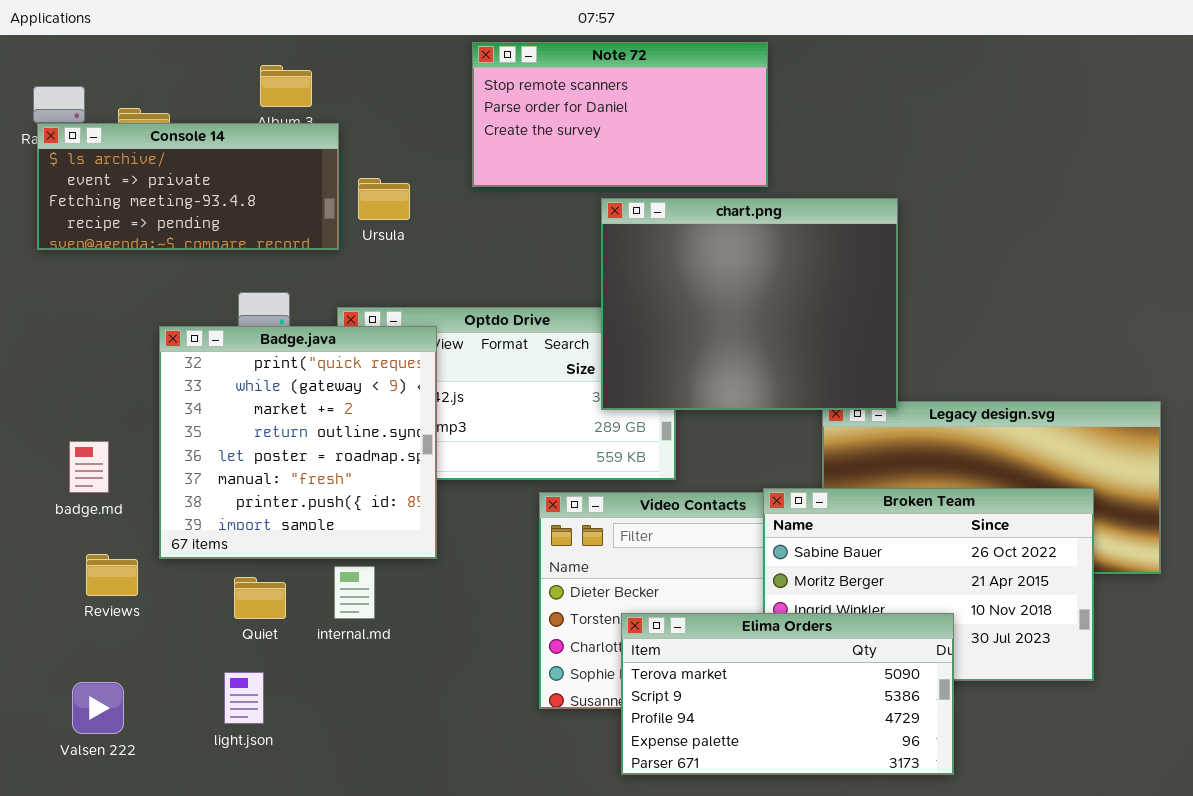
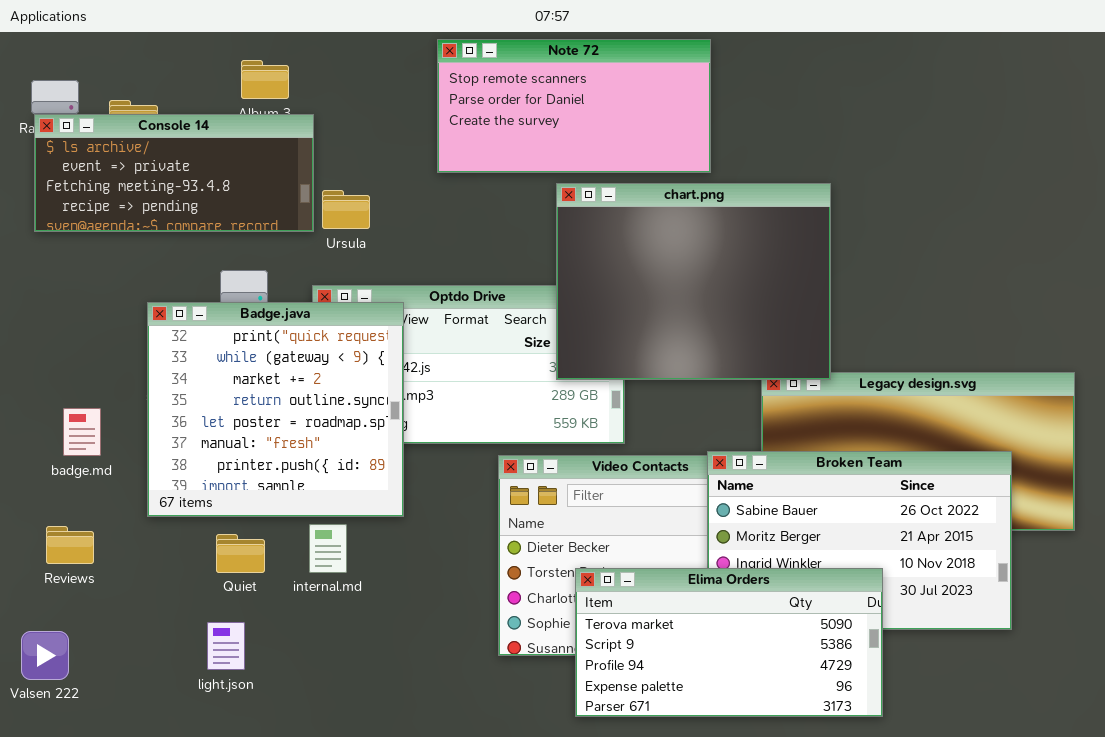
Ursula: [358,178,410,220] -> [322,190,370,229], moved
Reviews: [86,554,138,596] -> [46,526,94,564], moved
Valsen 222: [72,682,124,734] -> [21,631,69,680], moved

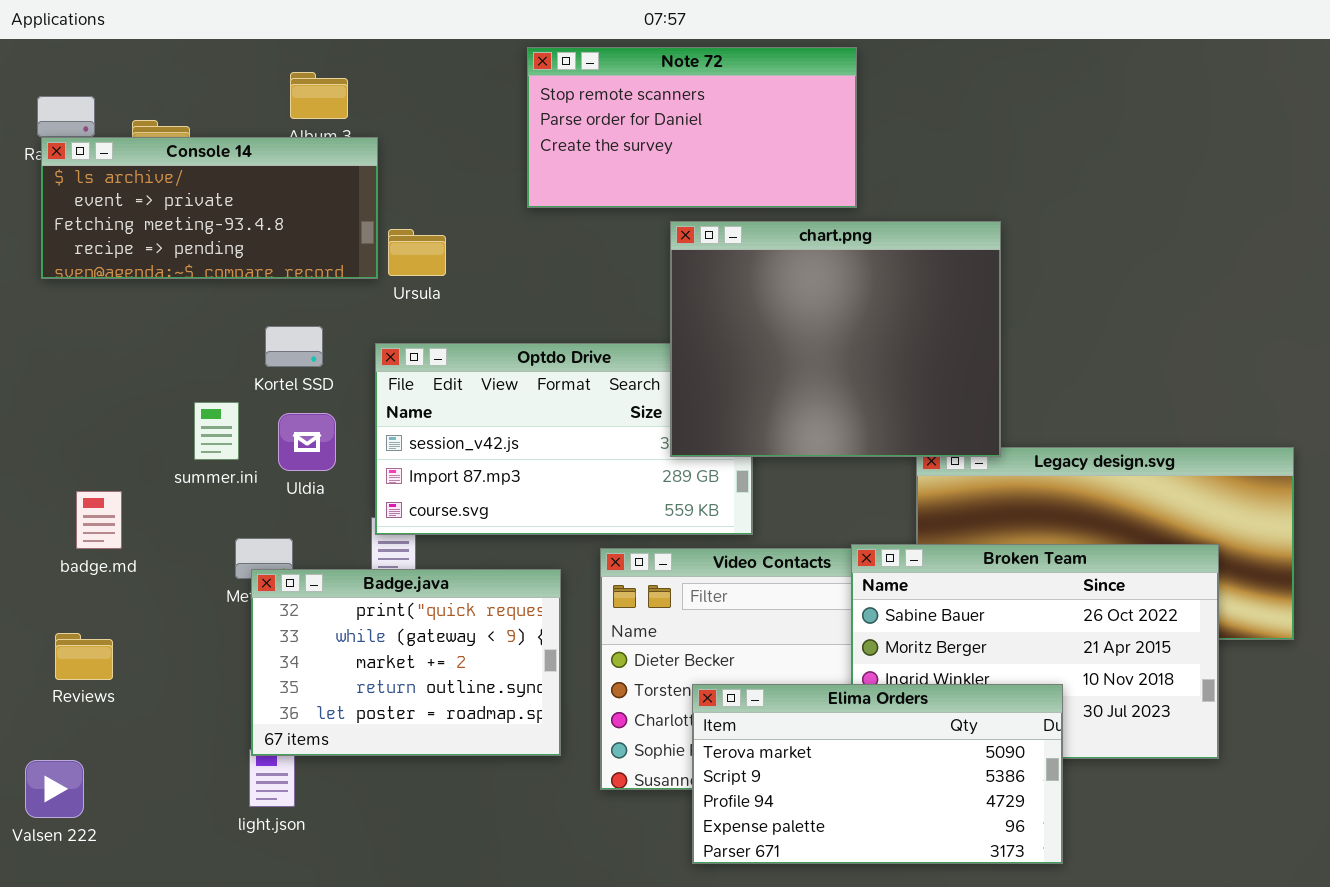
Badge.java: [147,302,404,517] -> [251,569,561,756], moved, resized

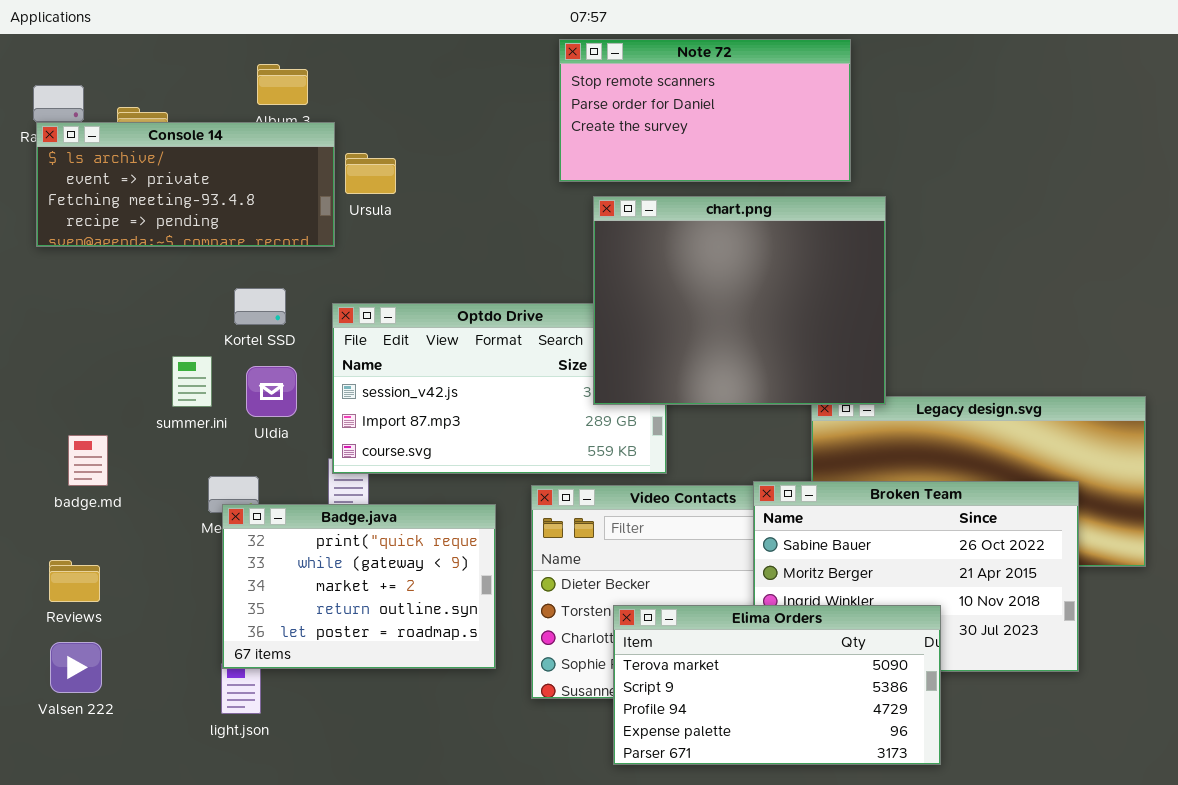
Note 72: [527,47,857,208] -> [559,39,851,182], moved
Ursula: [388,229,446,276] -> [345,153,396,194], moved
Valsen 222: [25,760,84,818] -> [50,642,102,693], moved

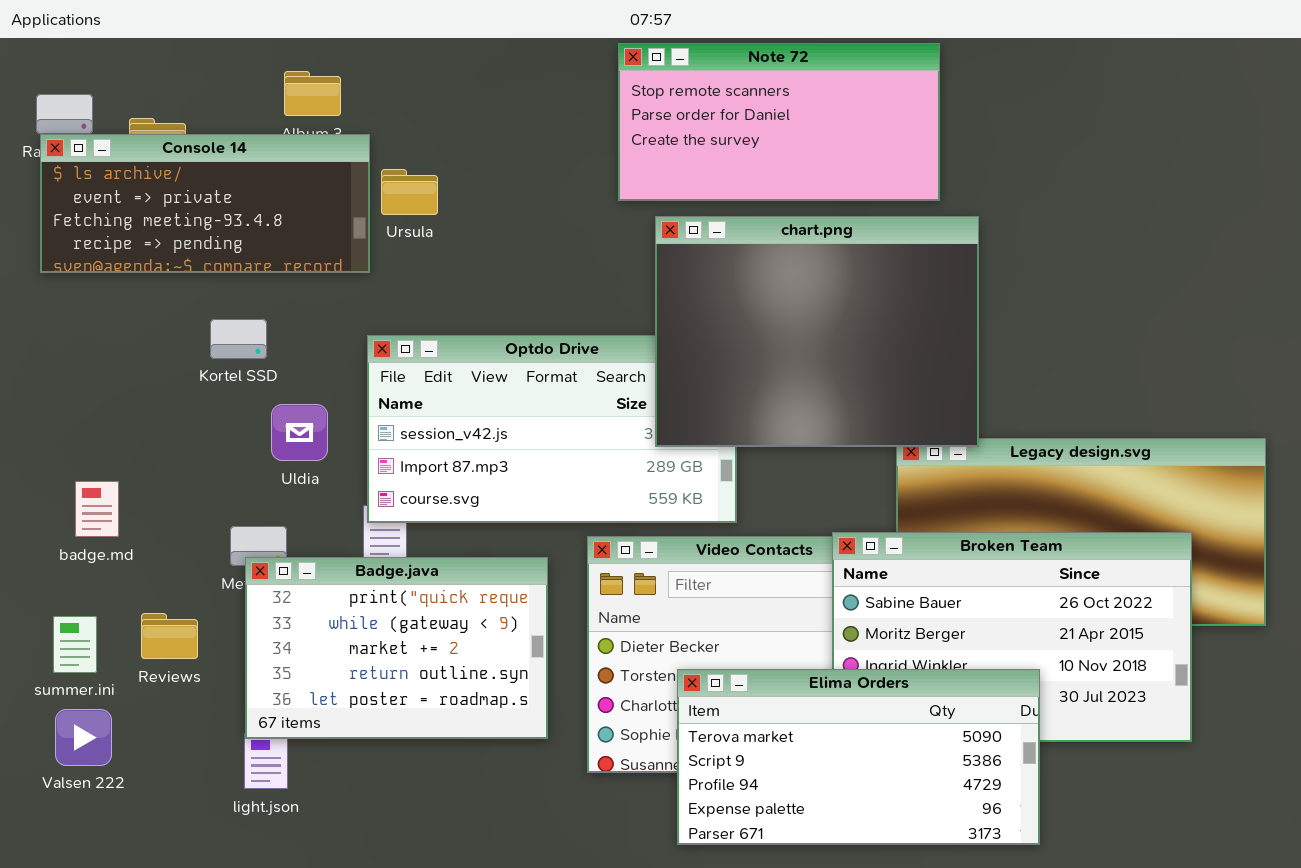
Kortel SSD: [234,288,286,325] -> [210,319,267,359], moved
summer.ini: [172,356,212,407] -> [53,616,97,673], moved
Reviews: [49,560,100,602] -> [141,613,198,659], moved

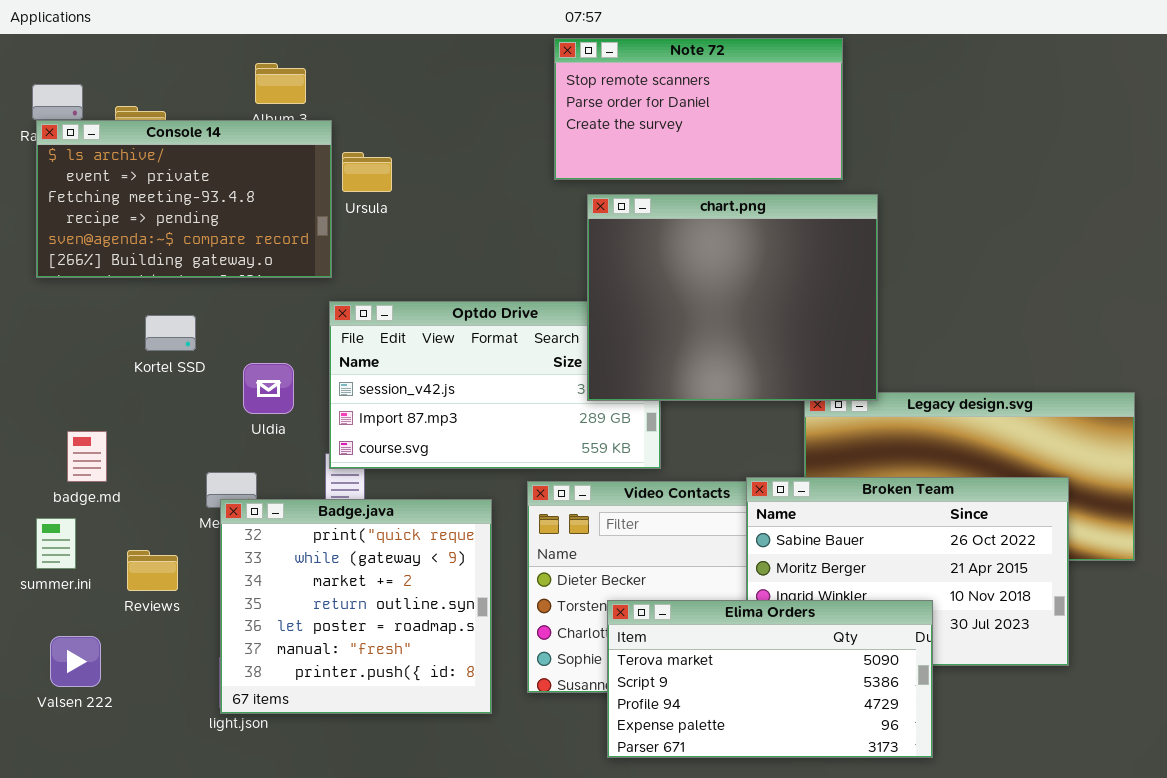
Console 14: [40,134,370,273] -> [36,120,332,278], resized
Kortel SSD: [210,319,267,359] -> [145,315,196,351], moved
Badge.java: [245,557,548,739] -> [220,499,492,714], resized
summer.ini: [53,616,97,673] -> [36,518,76,569], moved

